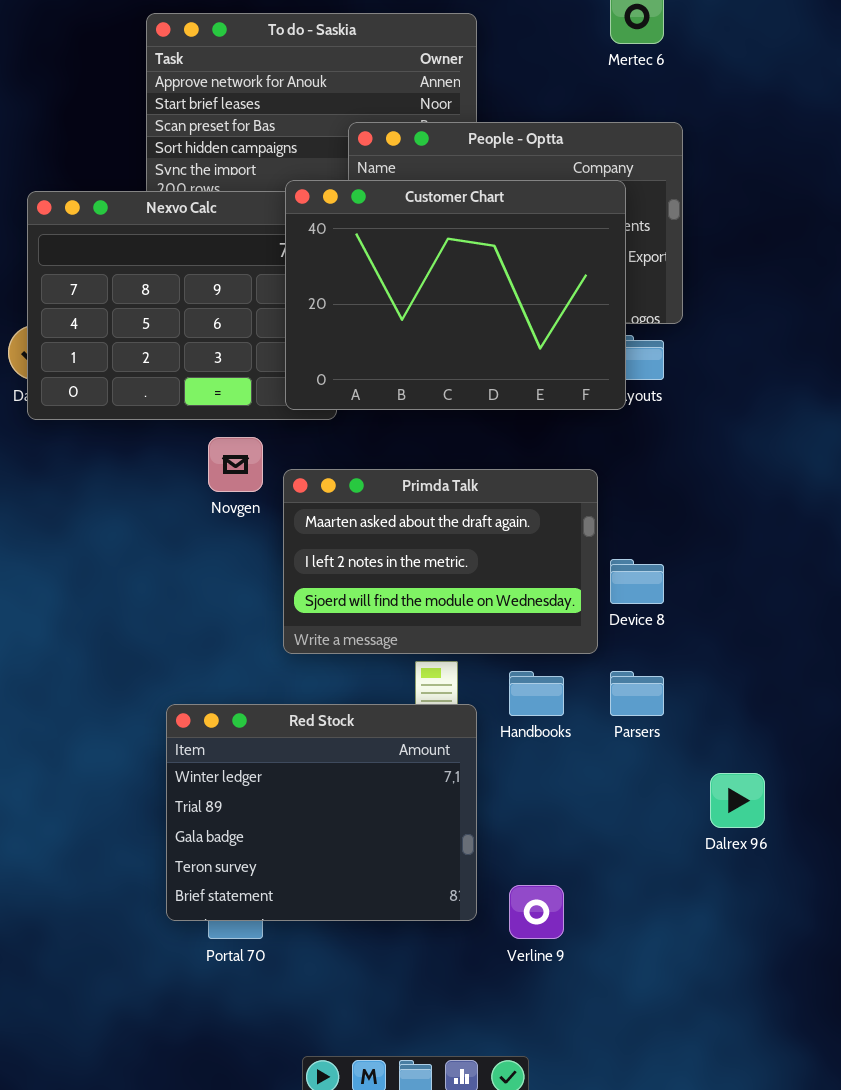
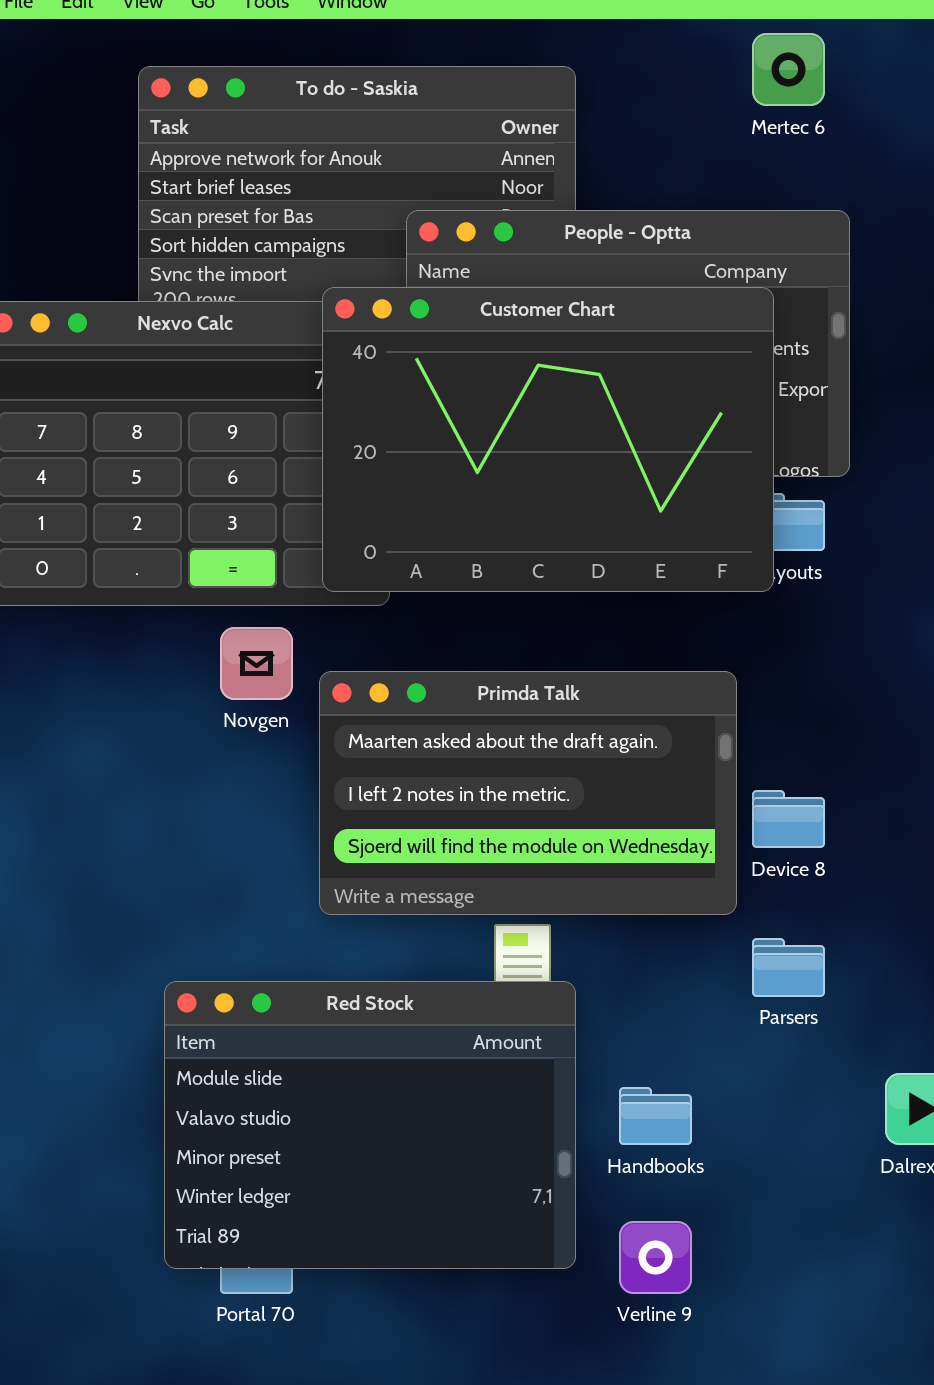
Handbooks: [509,671,564,716] -> [619,1087,692,1145], moved
Red Stock: [166,704,477,921] -> [164,981,576,1269], scrolled up 3 rows

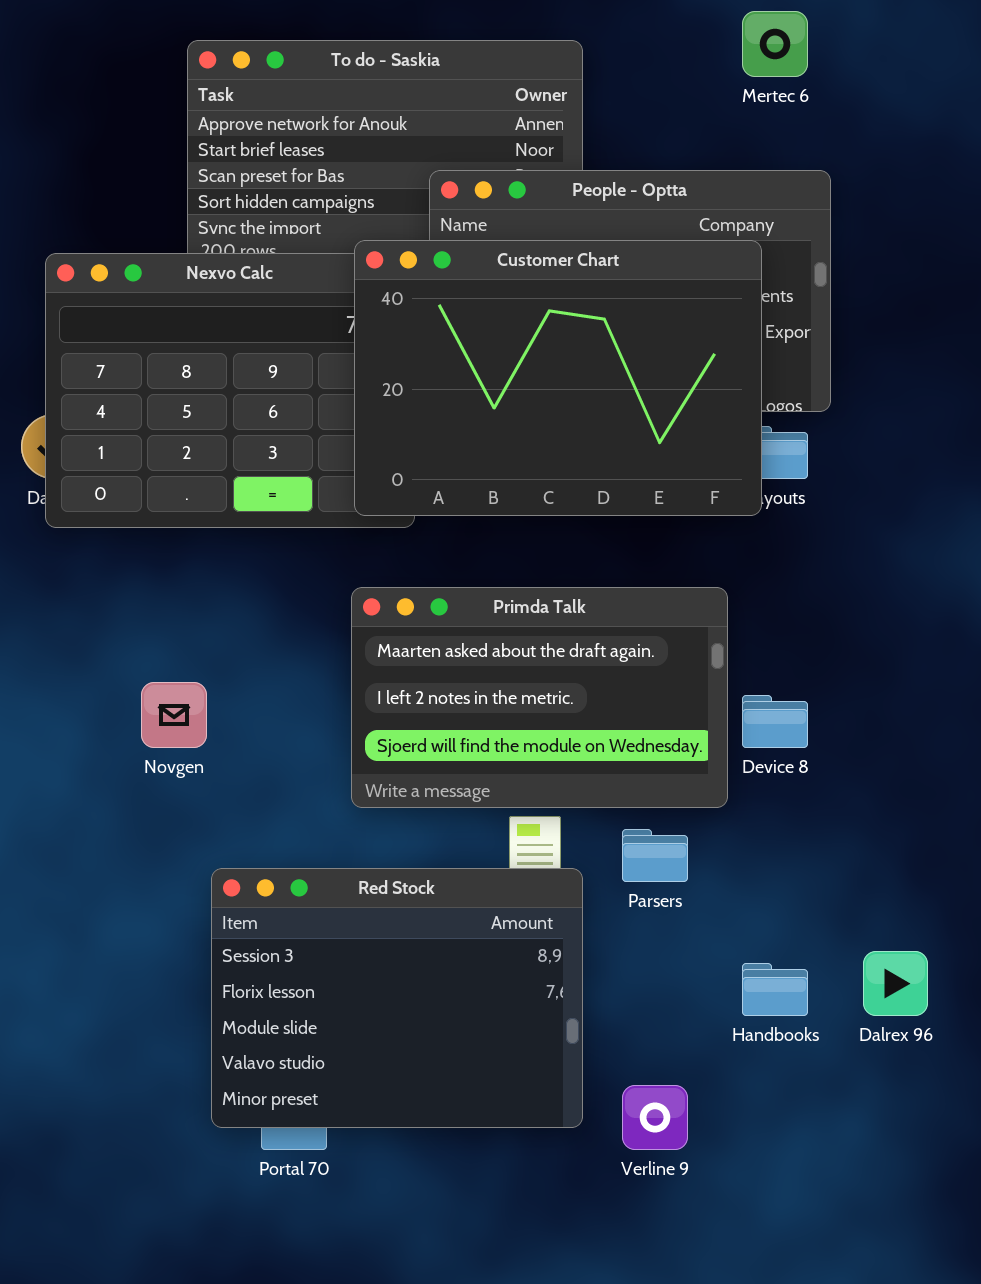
Novgen: [220,627,293,700] -> [141,682,207,748], moved
Parsers: [752,938,825,997] -> [622,829,688,882], moved
Red Stock: [164,981,576,1269] -> [211,868,583,1128], scrolled up 2 rows
Handbooks: [619,1087,692,1145] -> [742,963,808,1016], moved

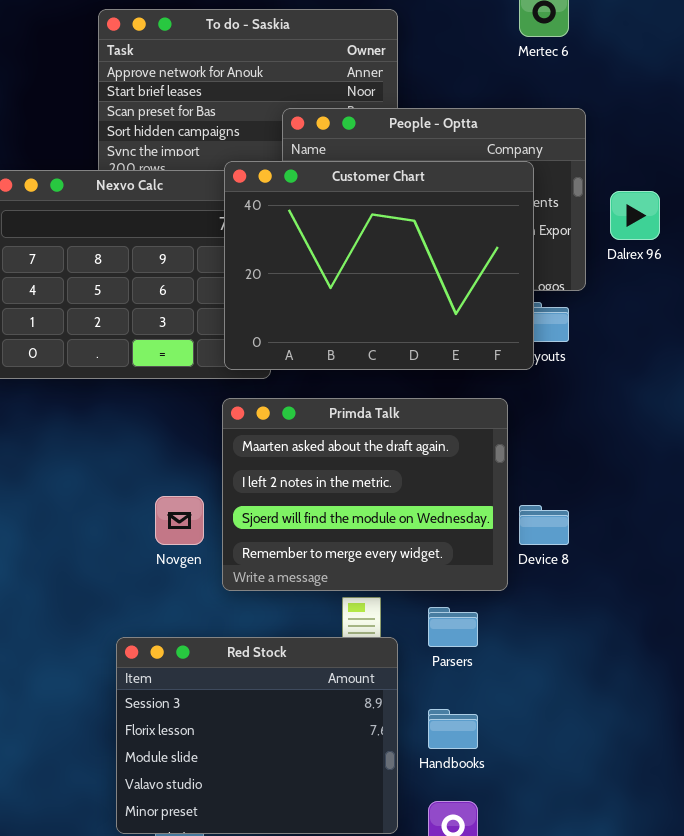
Primda Talk: [351,587,728,808] -> [222,398,508,591], resized
Novgen: [141,682,207,748] -> [155,496,204,545], moved
Dalrex 96: [863,951,928,1016] -> [610,191,660,240], moved
Handbooks: [742,963,808,1016] -> [428,709,478,749], moved

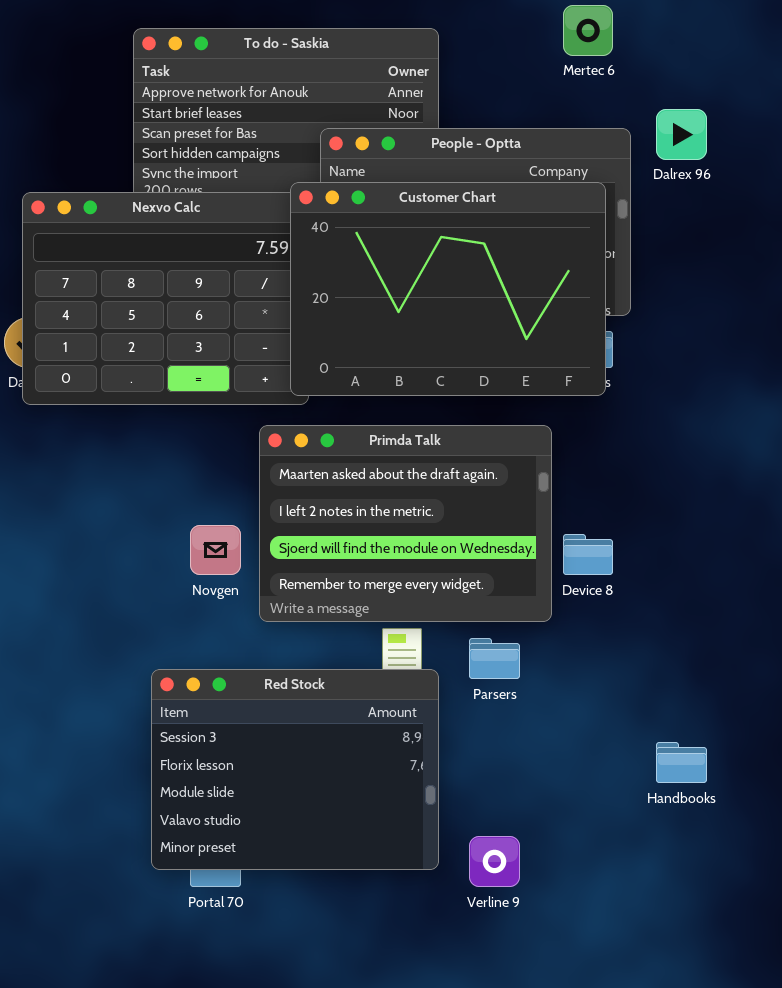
Customer Chart: [224,161,534,370] -> [290,182,606,396], moved
Dalrex 96: [610,191,660,240] -> [656,109,707,160], moved
Handbooks: [428,709,478,749] -> [656,742,707,783], moved

